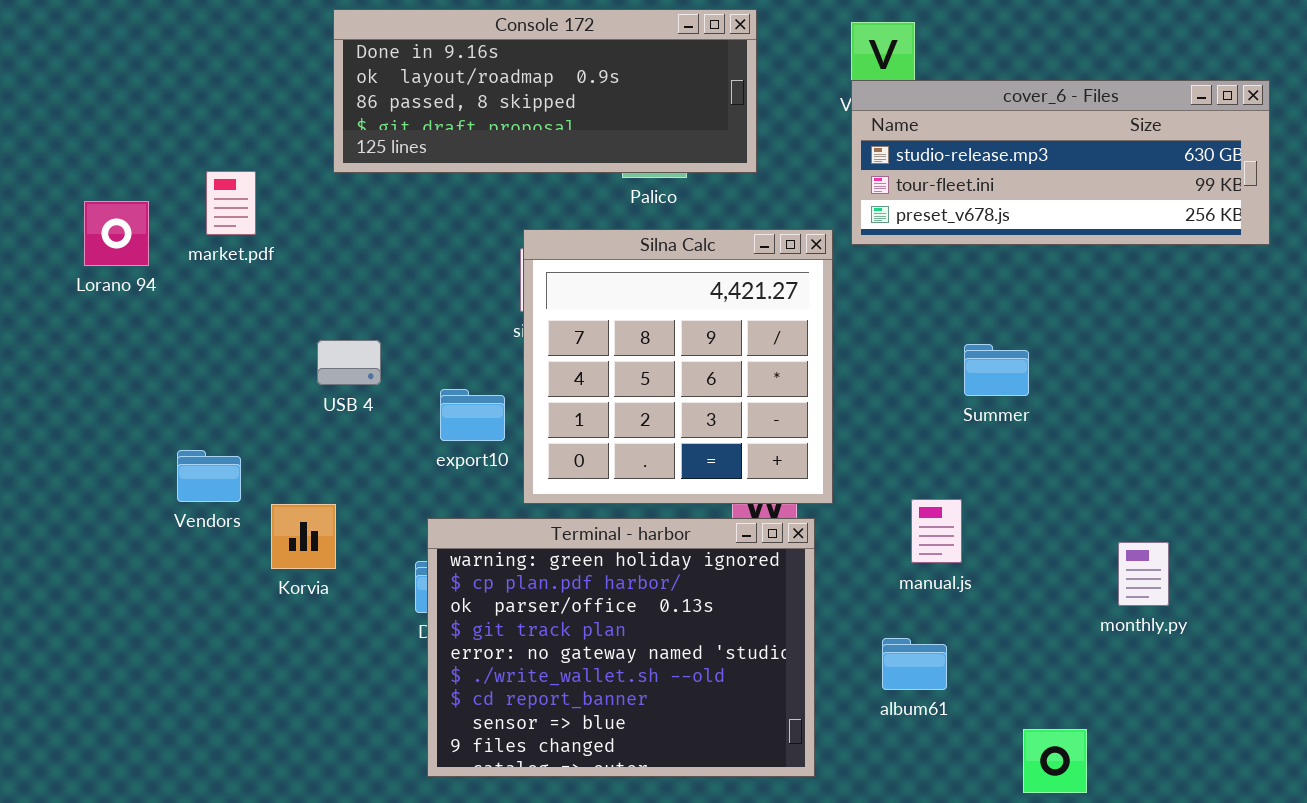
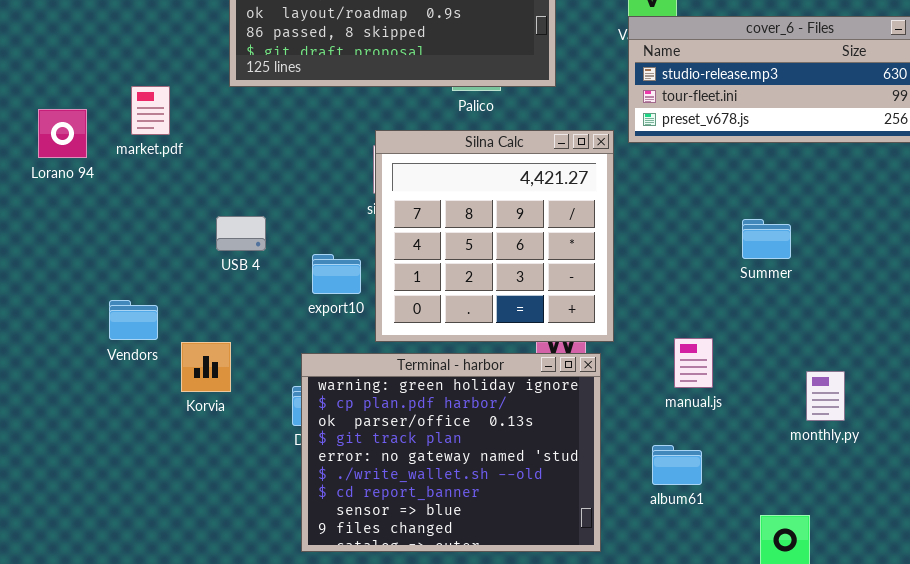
Summer: [964,344,1029,396] -> [742,219,791,259], moved
monthly.py: [1118,542,1169,606] -> [806,371,845,421], moved

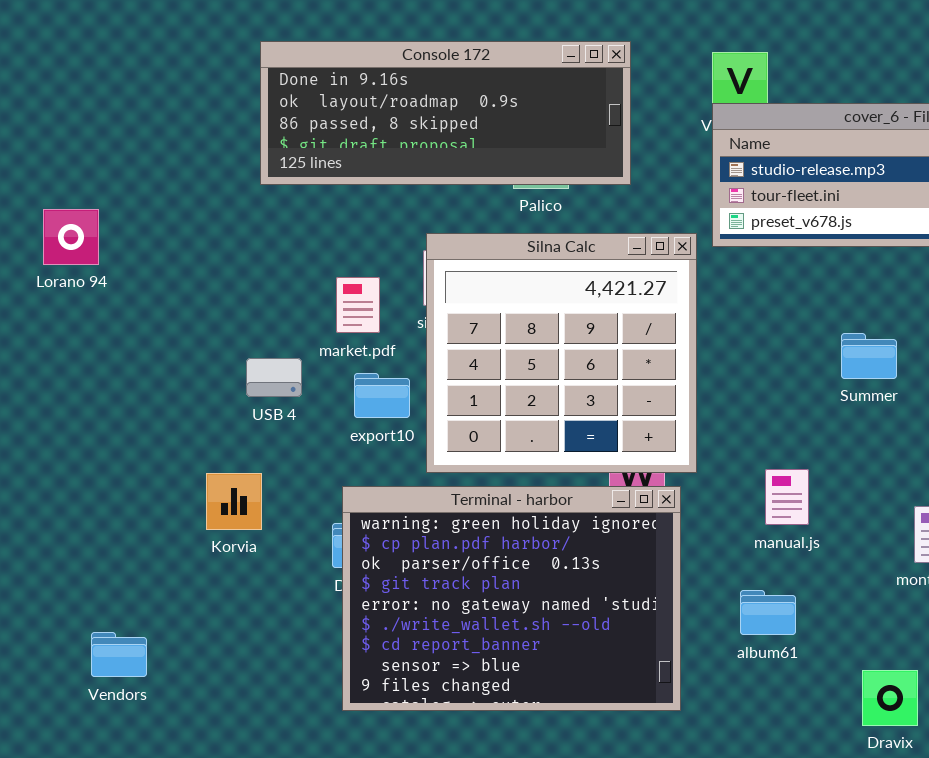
market.pdf: [131,86,170,135] -> [336,277,380,333], moved
USB 4: [216,216,266,251] -> [246,358,302,397], moved
Vendors: [109,300,158,340] -> [91,632,147,677], moved

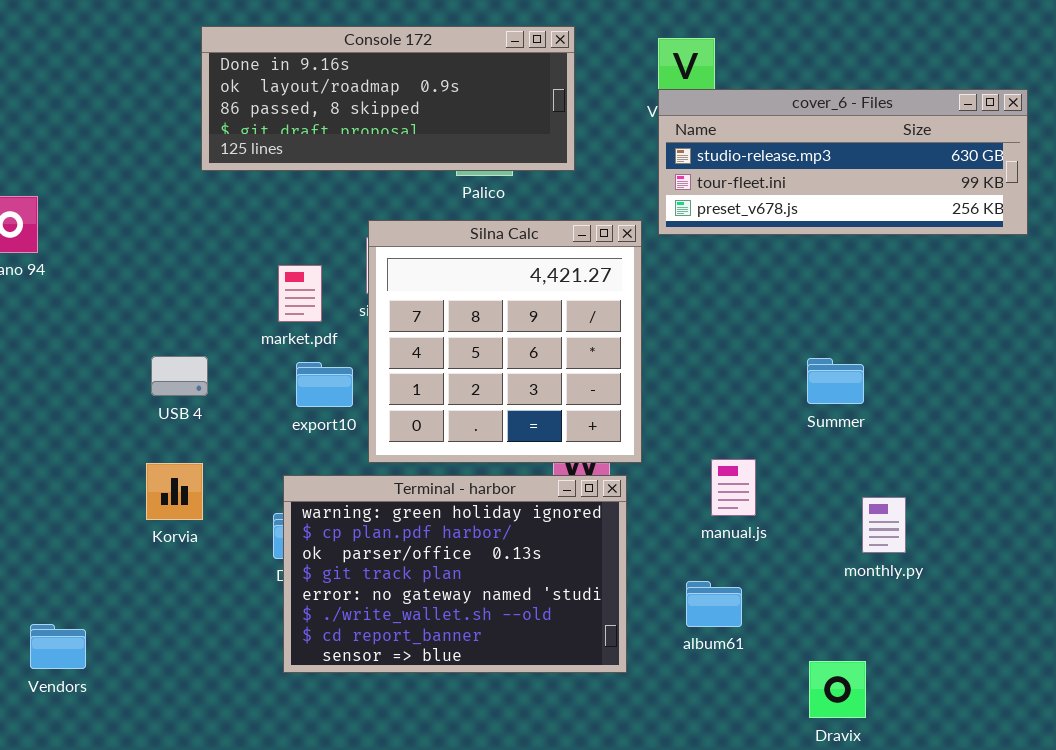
Summer: [841,333,897,379] -> [807,358,864,404], moved
USB 4: [246,358,302,397] -> [151,356,208,396], moved
Terminal - harbor: [342,486,681,711] -> [283,475,627,673], resized

